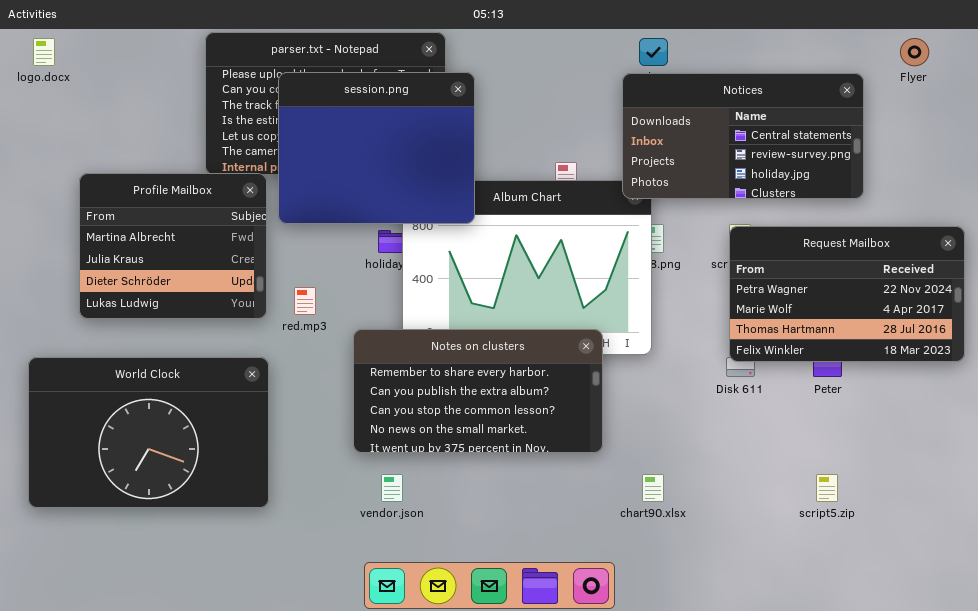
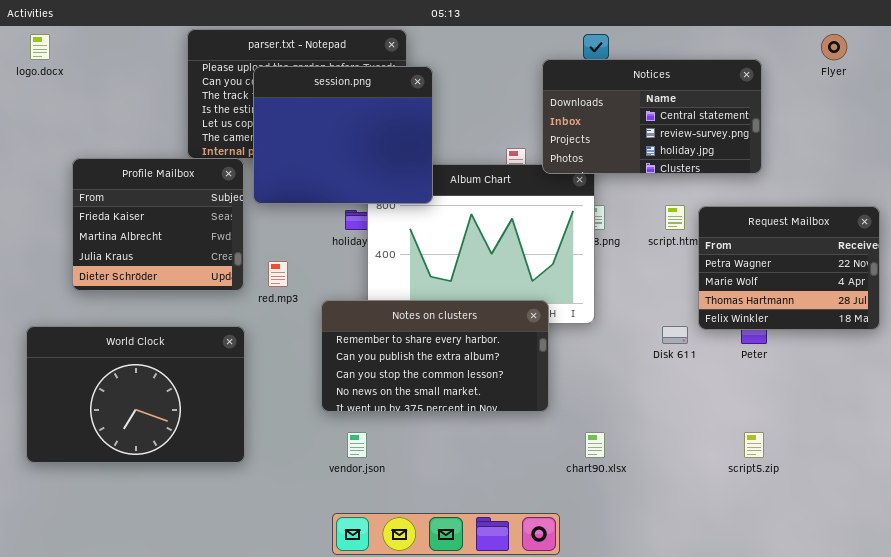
Notices: [622,73,864,199] -> [542,59,762,174], moved
Profile Mailbox: [79,173,267,319] -> [72,158,244,291], scrolled up 1 row
Request Mailbox: [729,226,965,362] -> [698,206,880,330], resized

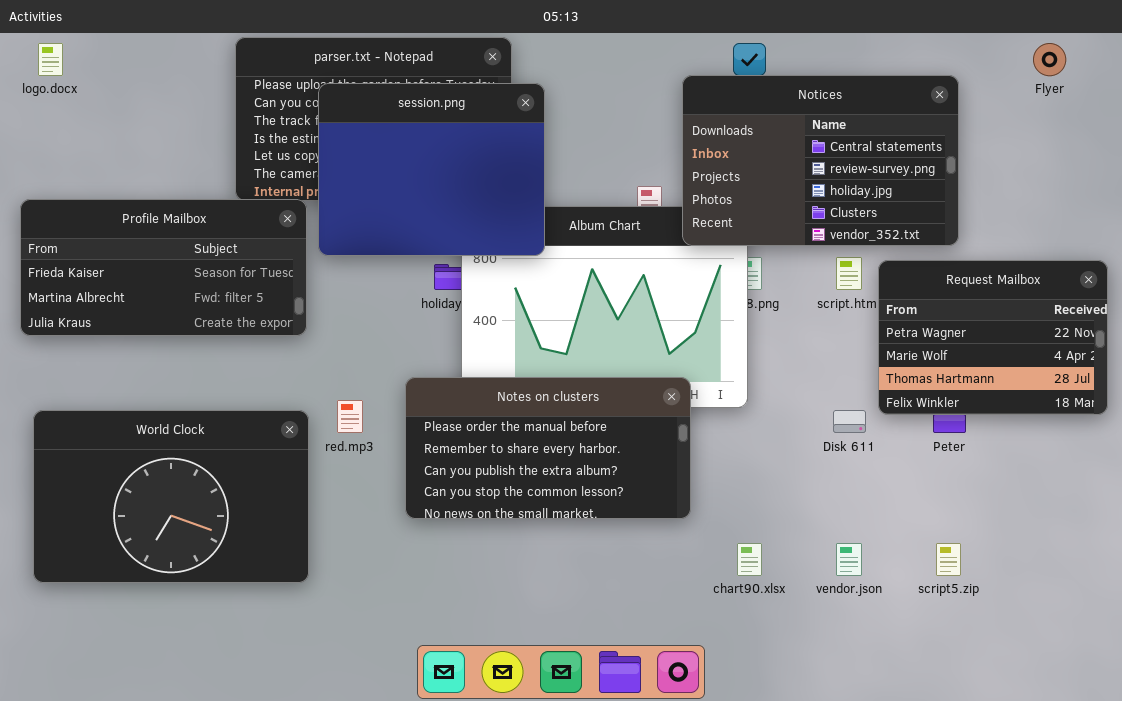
Notices: [542,59,762,174] -> [682,75,959,246], resized
Profile Mailbox: [72,158,244,291] -> [20,199,307,336], resized
red.mp3: [268,261,288,287] -> [337,400,363,433], moved
Notes on clusters: [321,300,549,412] -> [405,377,691,519], scrolled up 1 row
vendor.json: [347,432,367,458] -> [836,543,862,576], moved

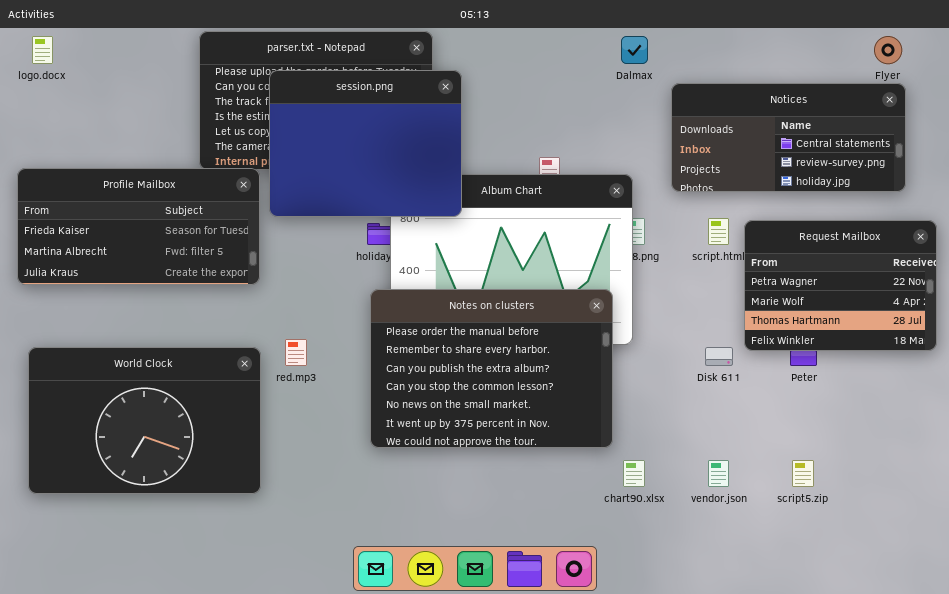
Notices: [682,75,959,246] -> [671,83,906,192], moved, resized
Notes on clusters: [405,377,691,519] -> [370,289,613,448], moved, resized

